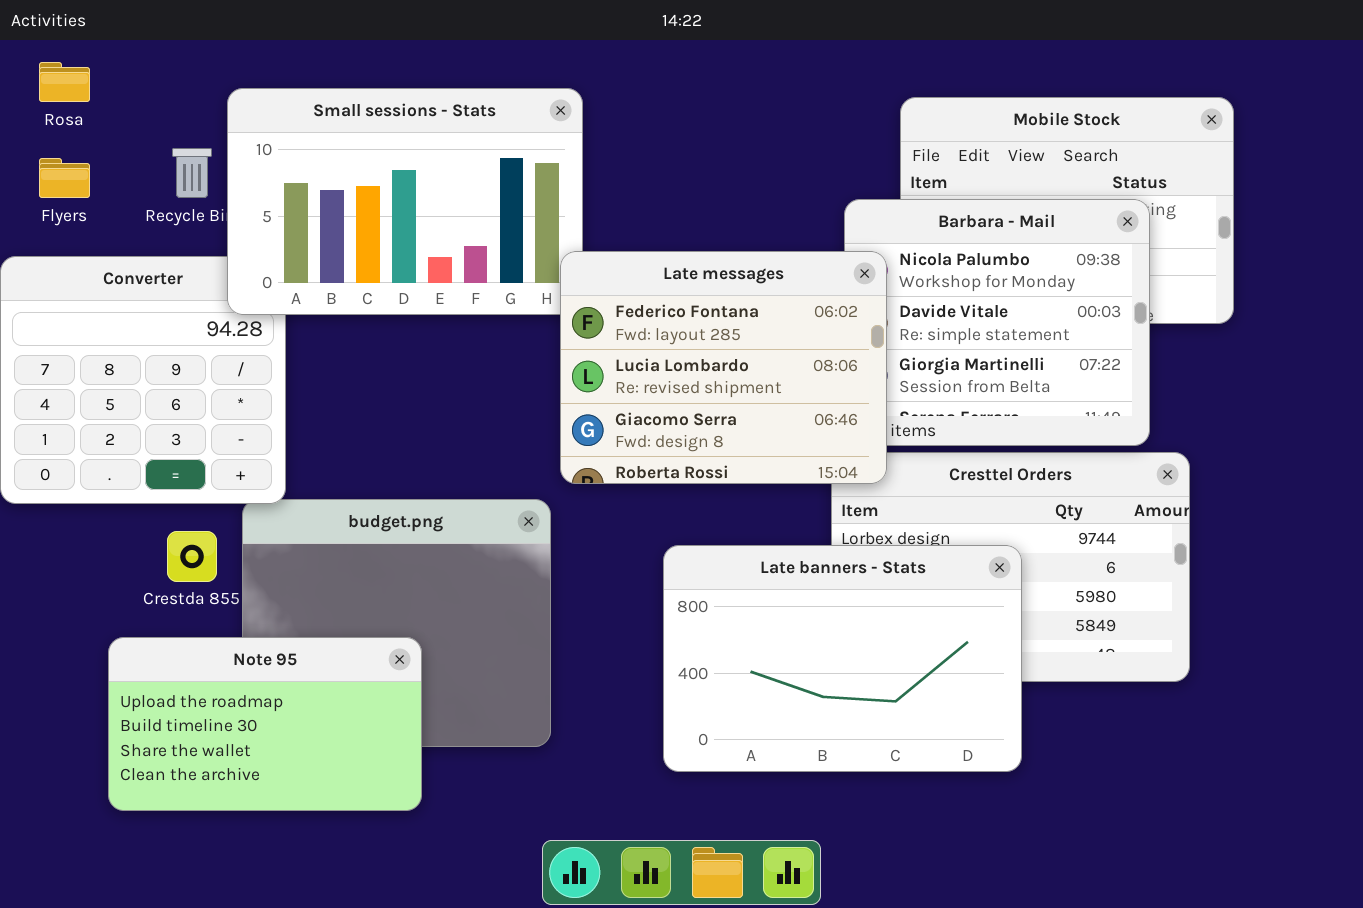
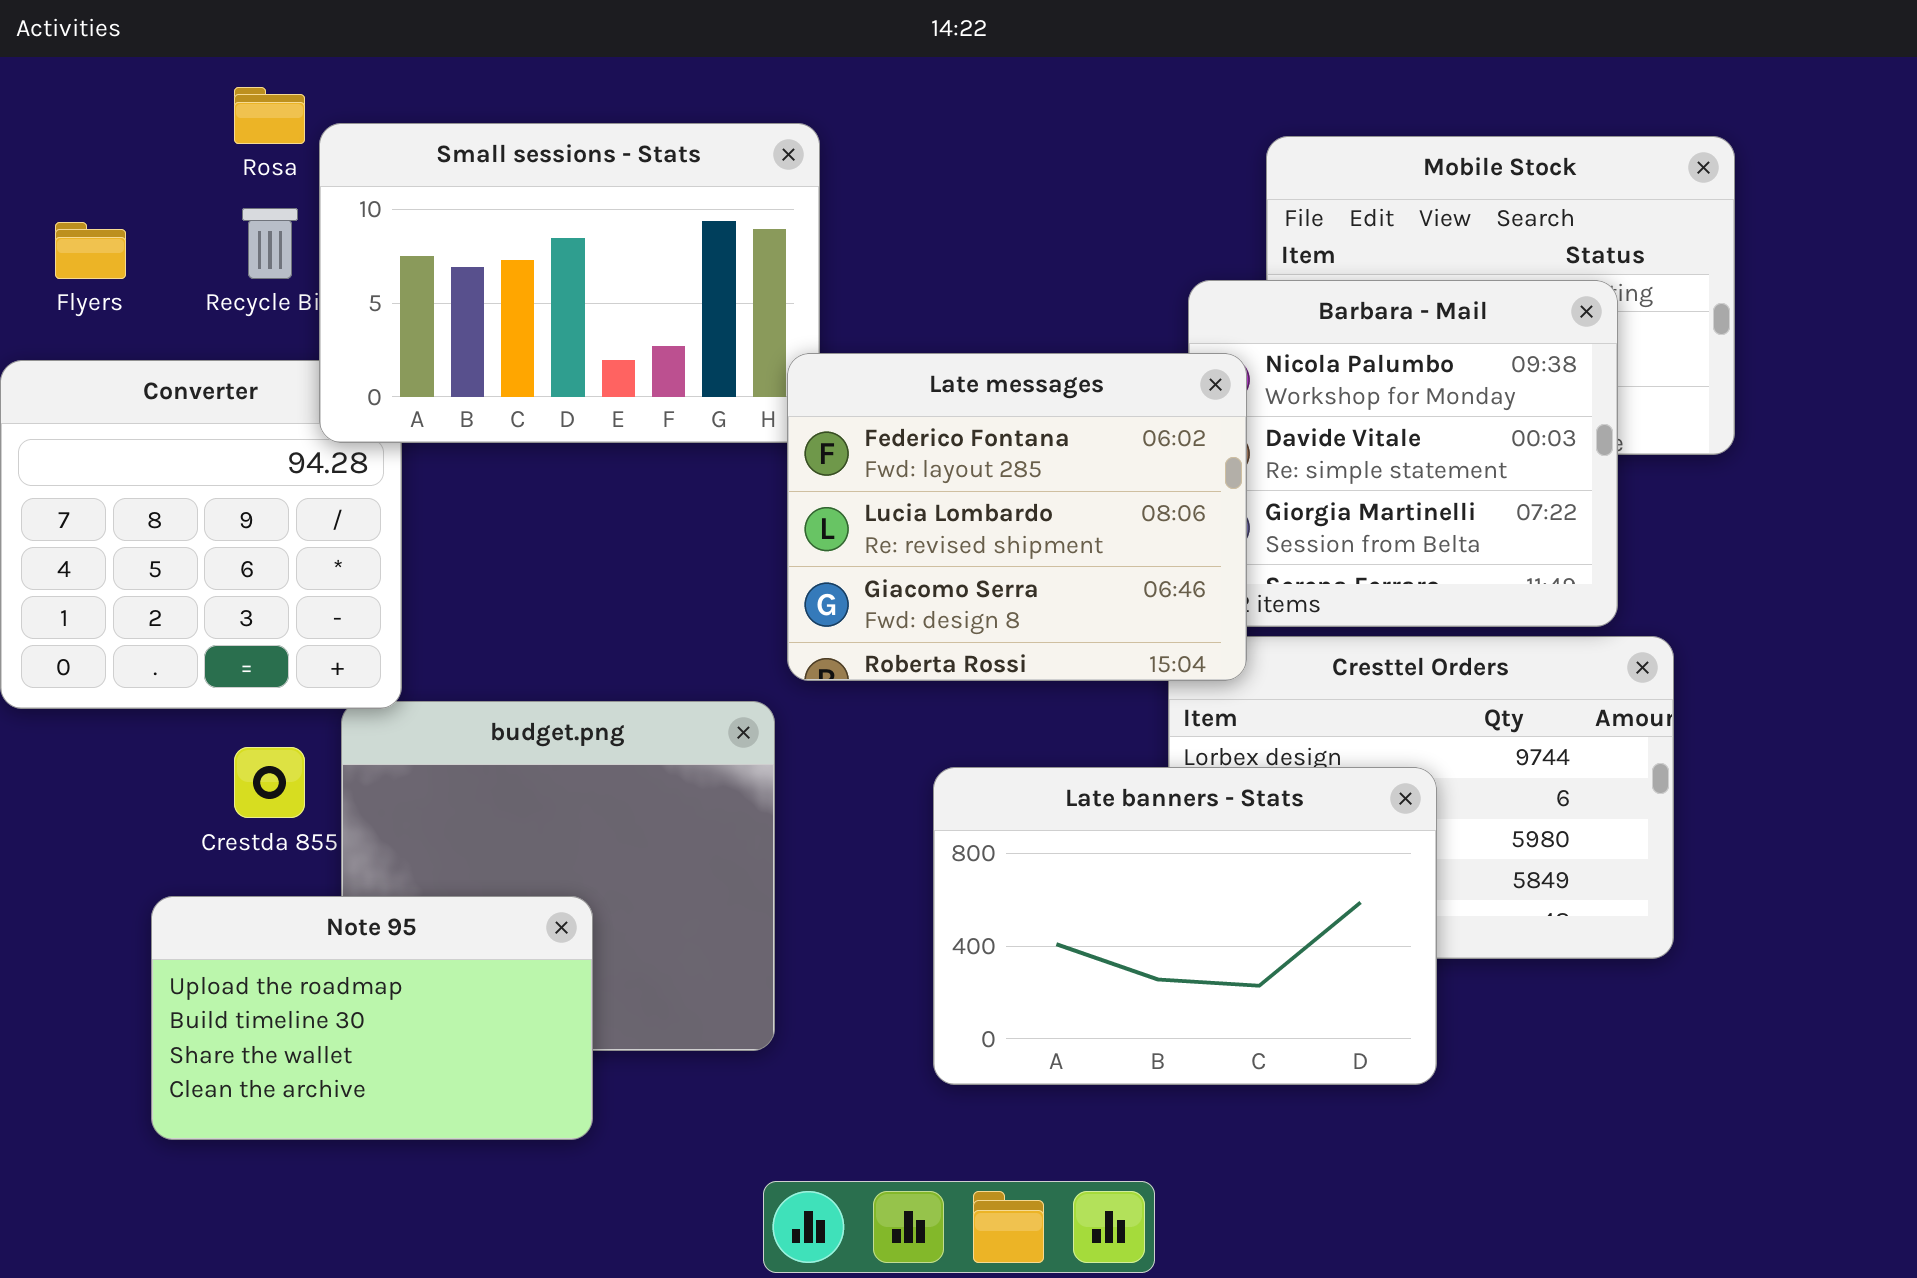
Rosa: [39,62,90,102] -> [234,87,305,144], moved

